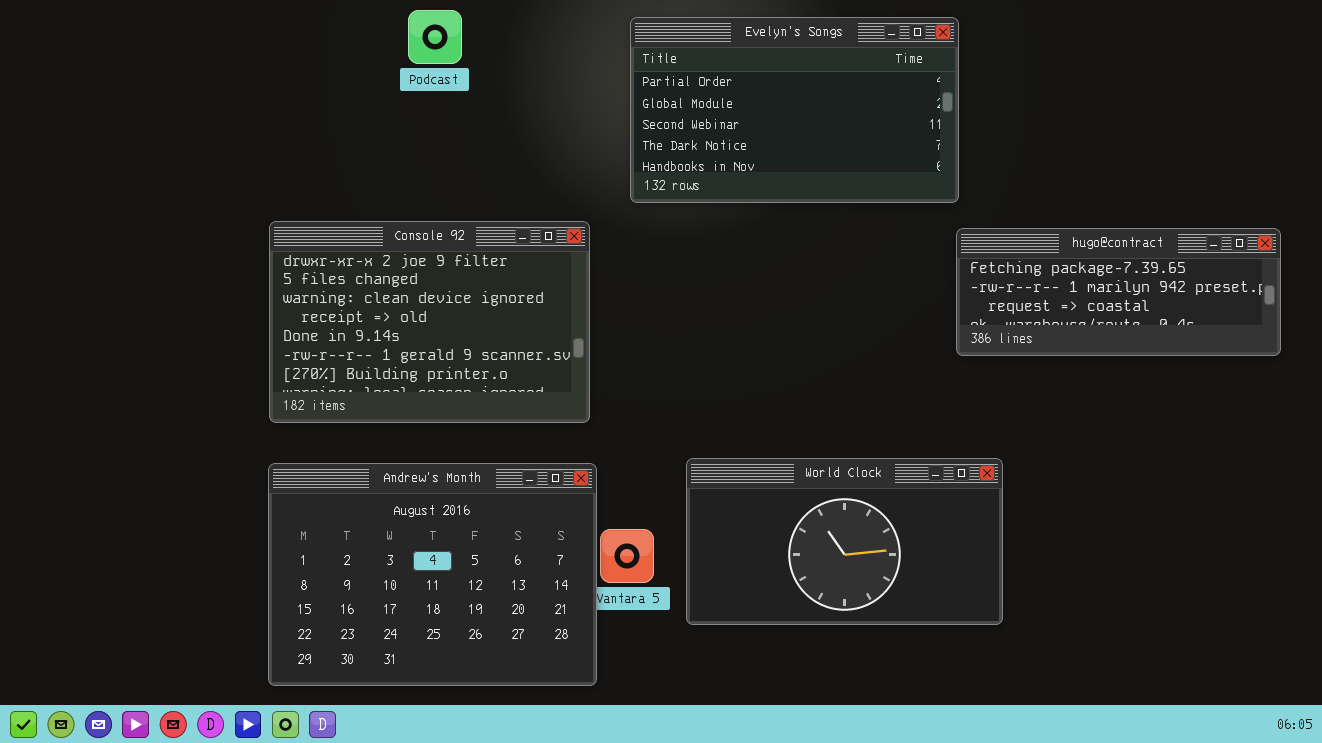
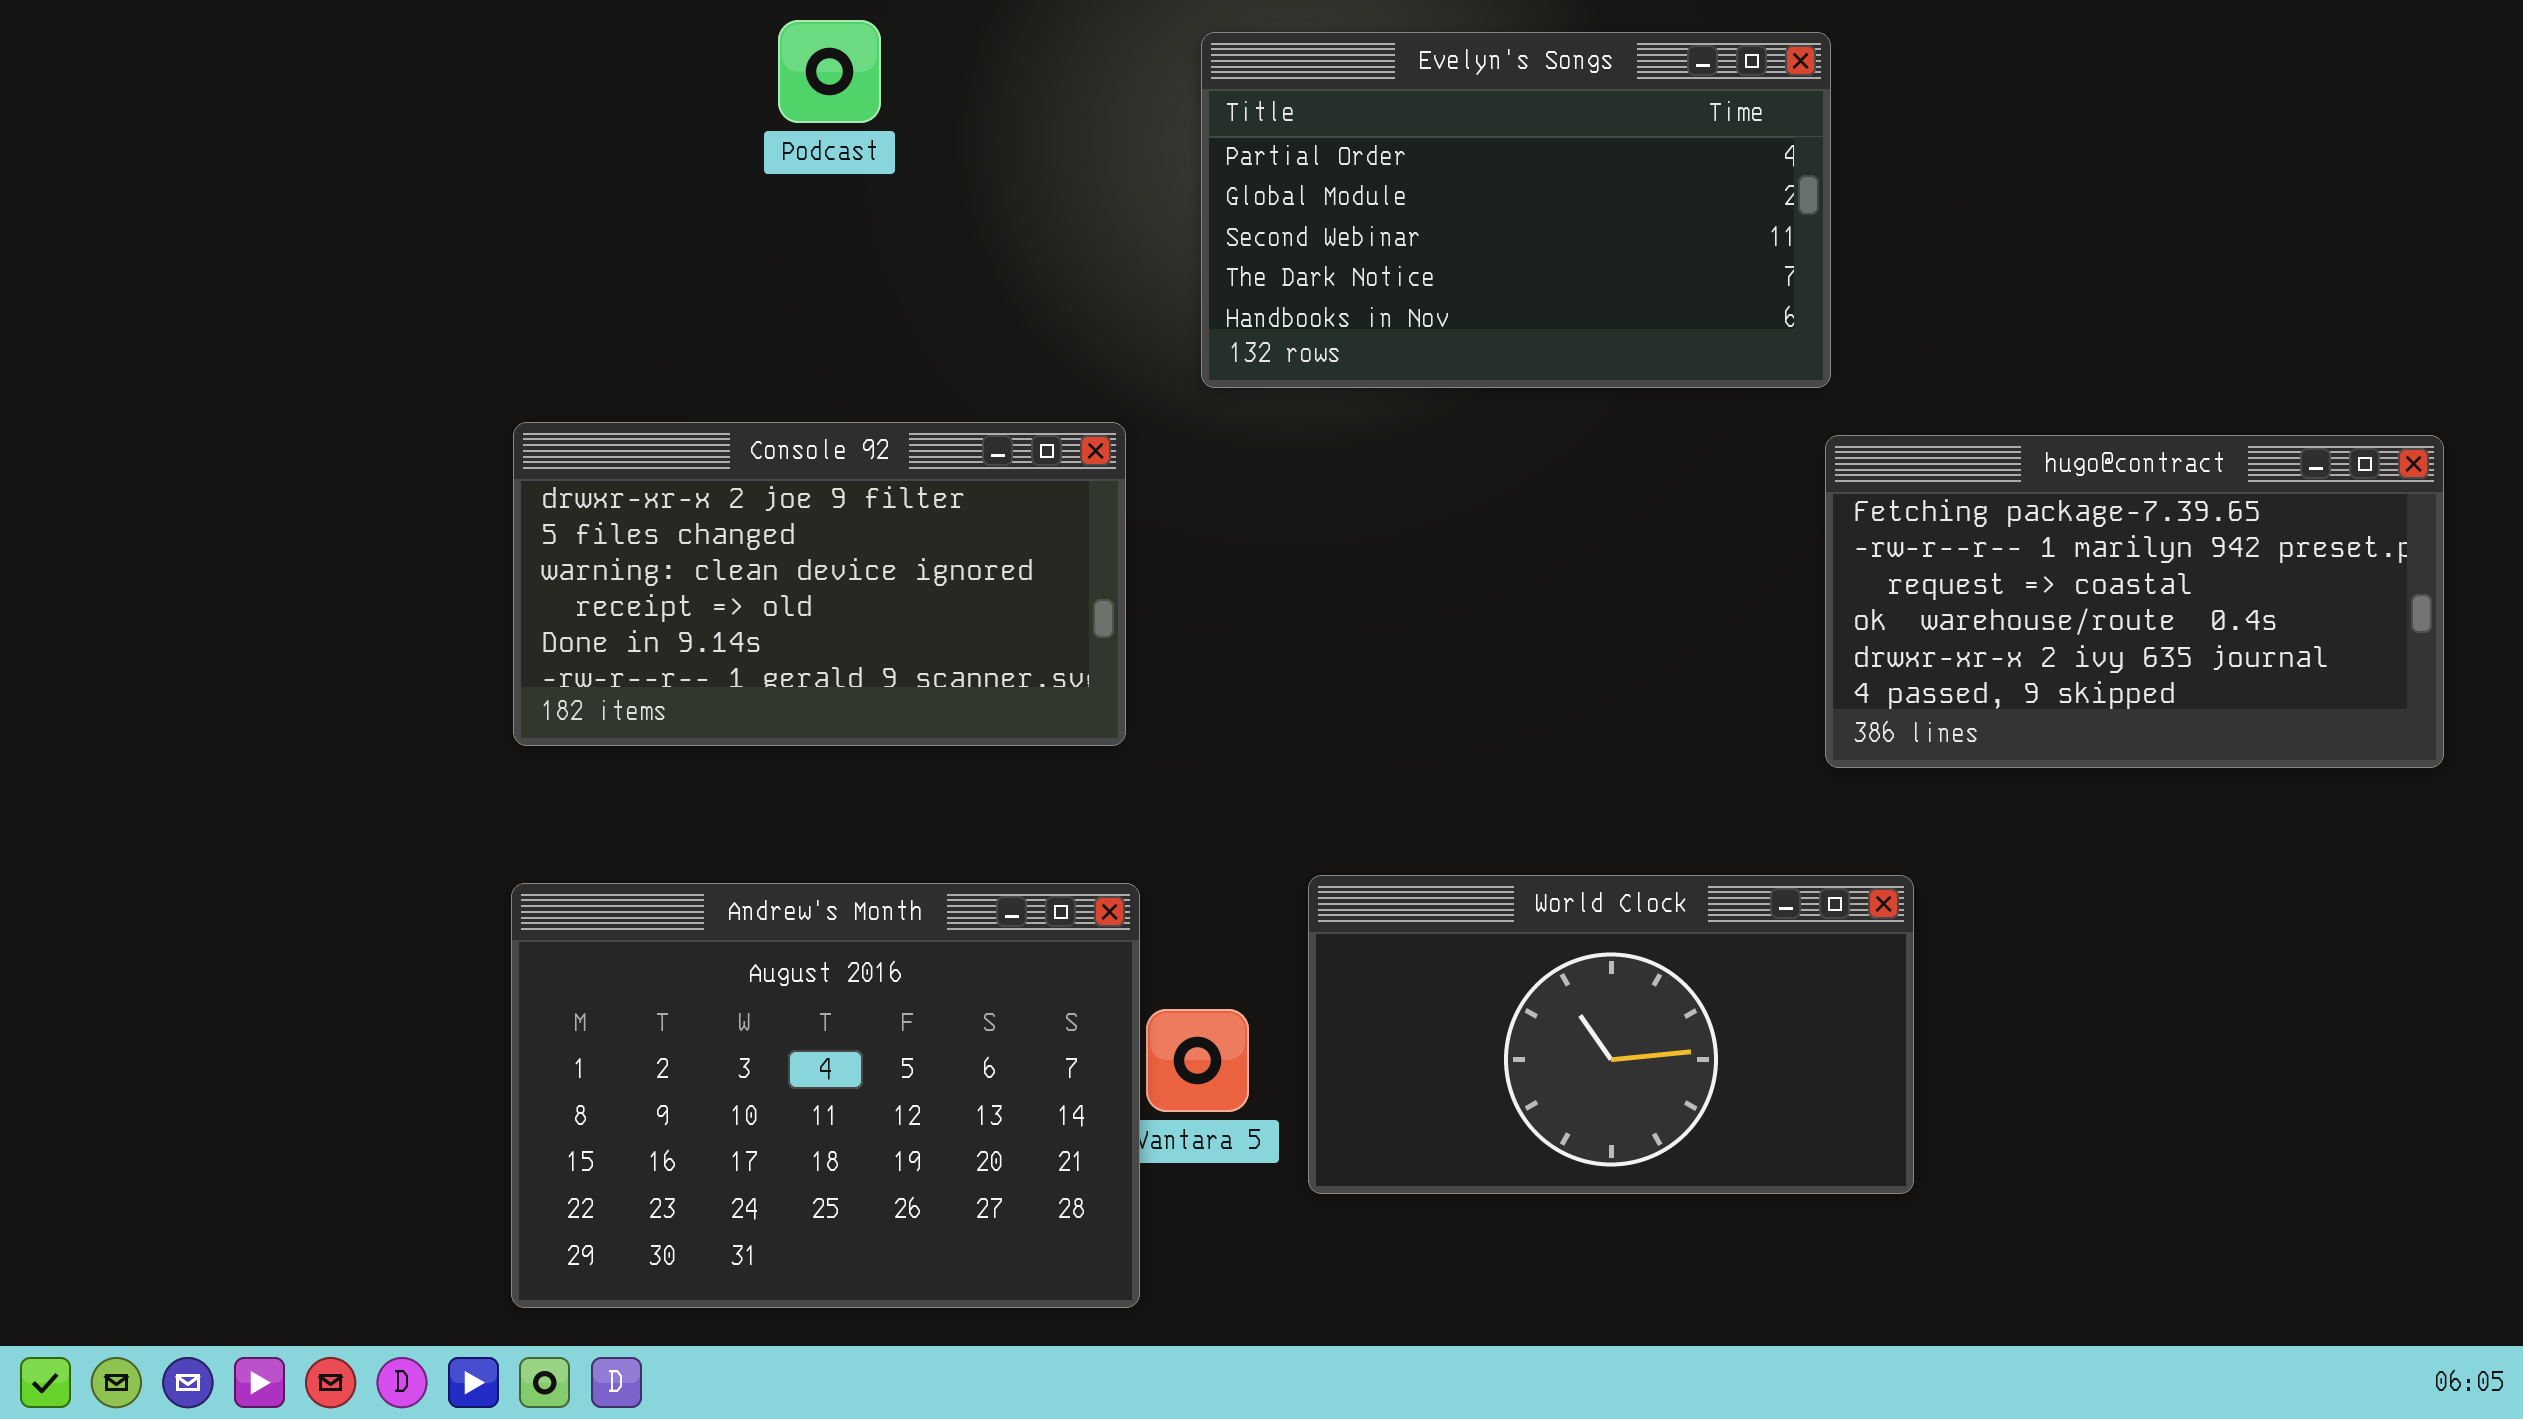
Console 92: [269,221,590,423] -> [513,422,1126,746], resized
hugo@contract: [956,228,1281,356] -> [1825,435,2444,768], resized

